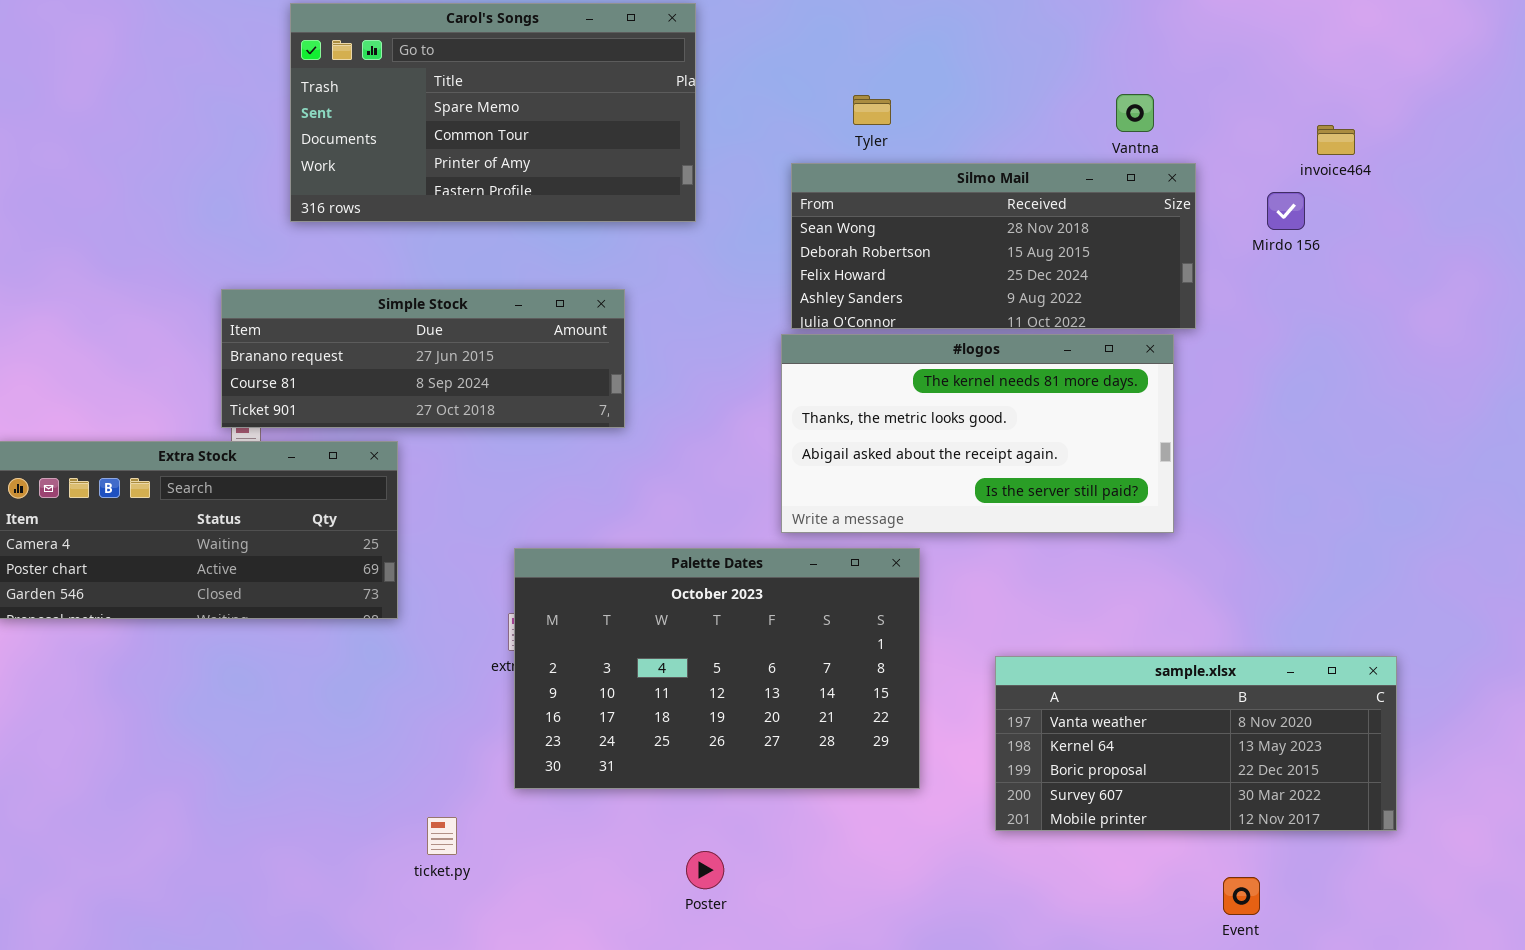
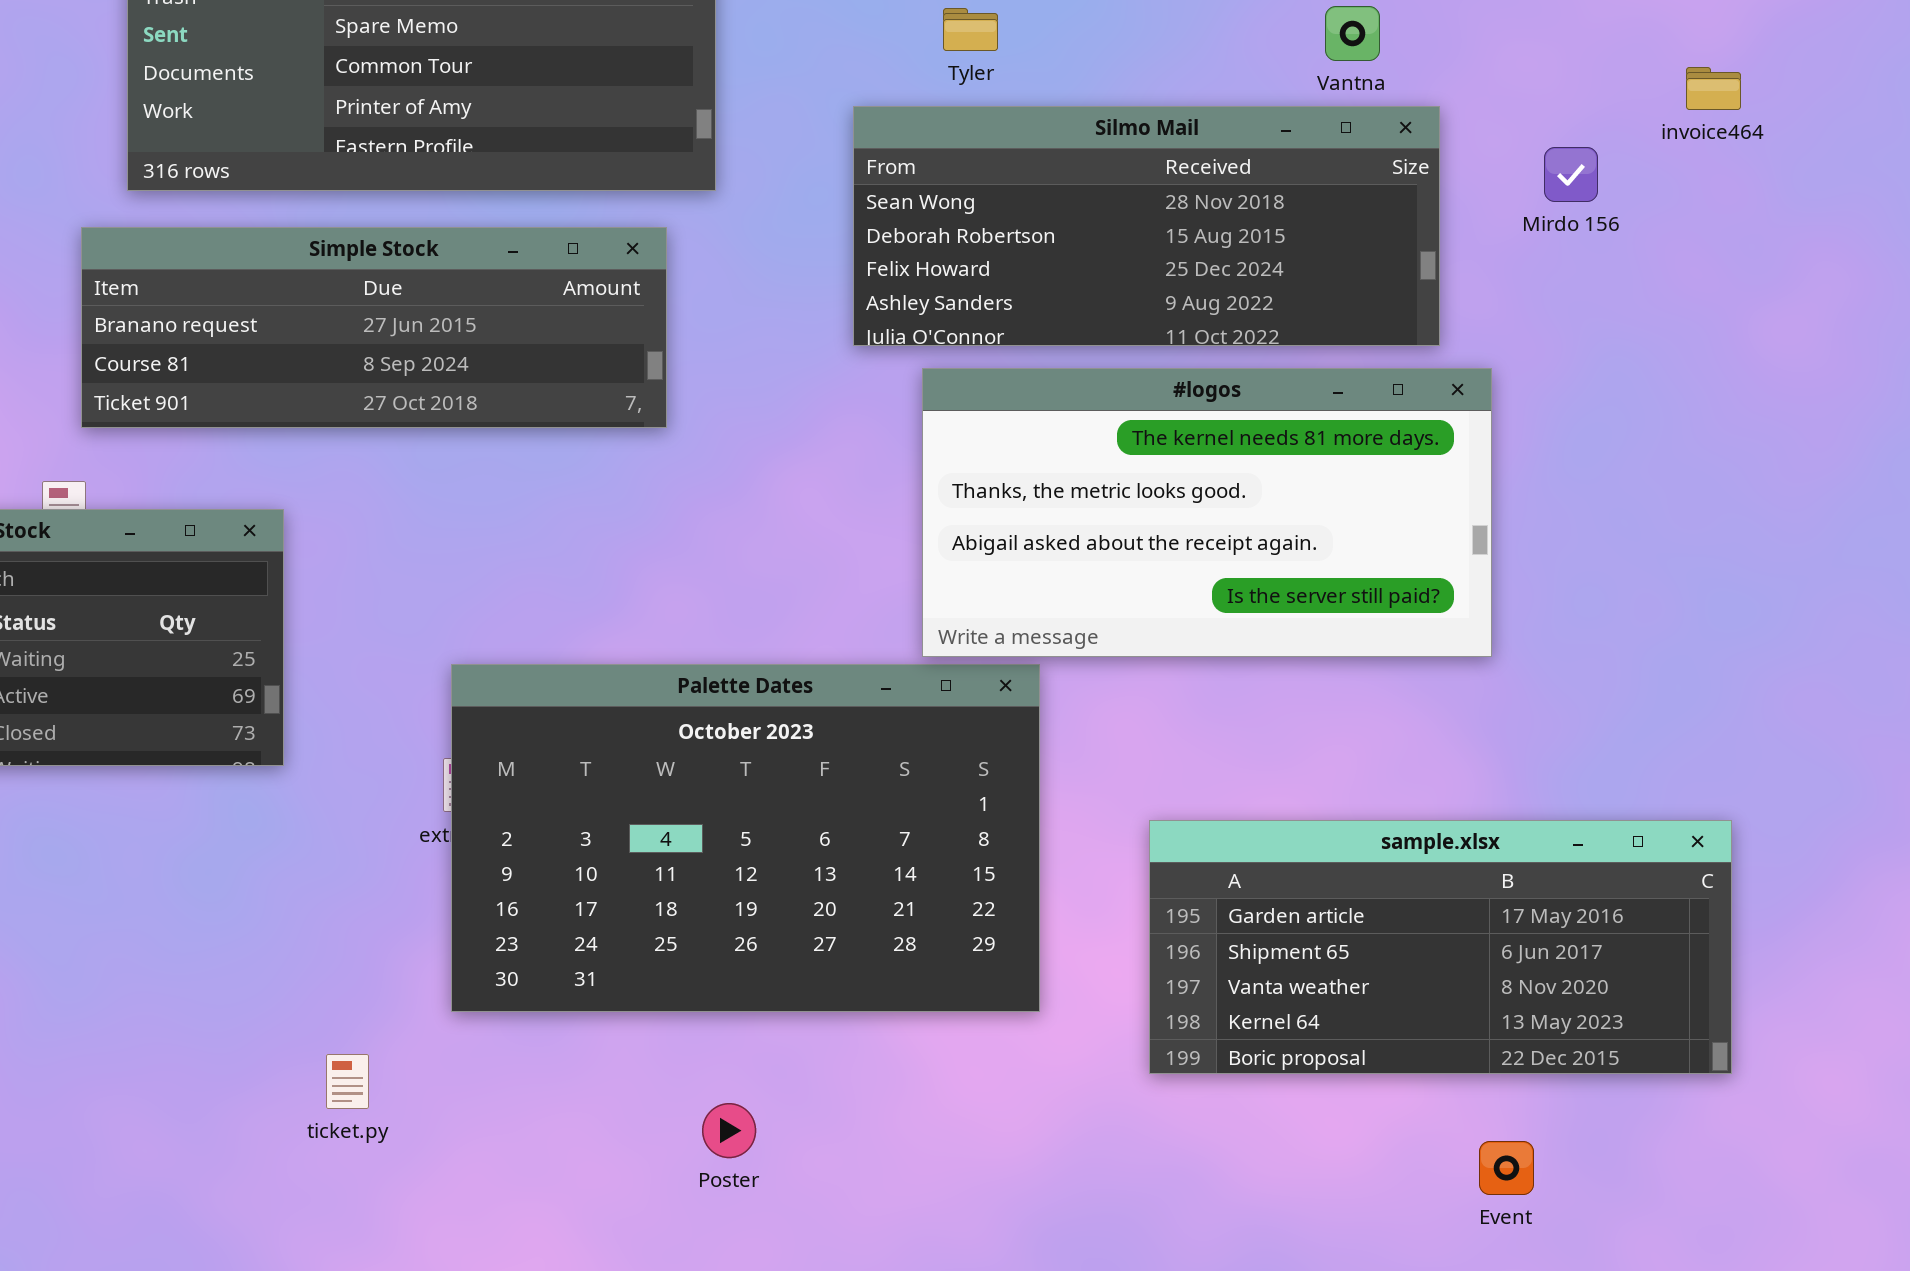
invoice464: [1317,125,1355,155] -> [1686,67,1741,110], moved
Simple Stock: [221,289,625,428] -> [81,227,667,428], moved
#logos: [781,334,1174,533] -> [922,368,1492,657], moved
sample.xlsx: [995,656,1397,831] -> [1149,820,1732,1074], scrolled up 2 rows

